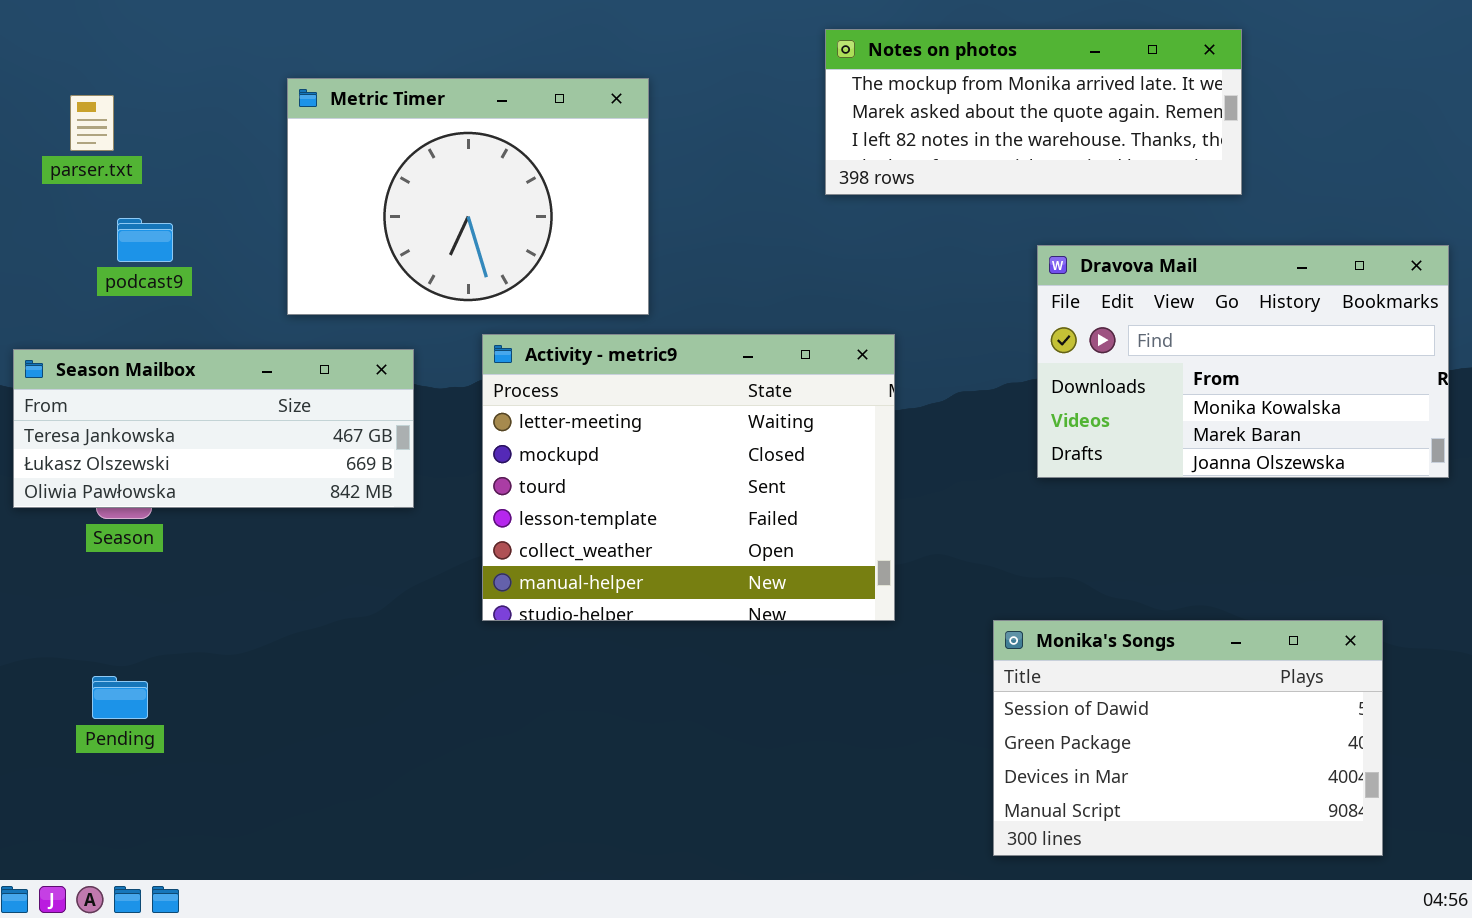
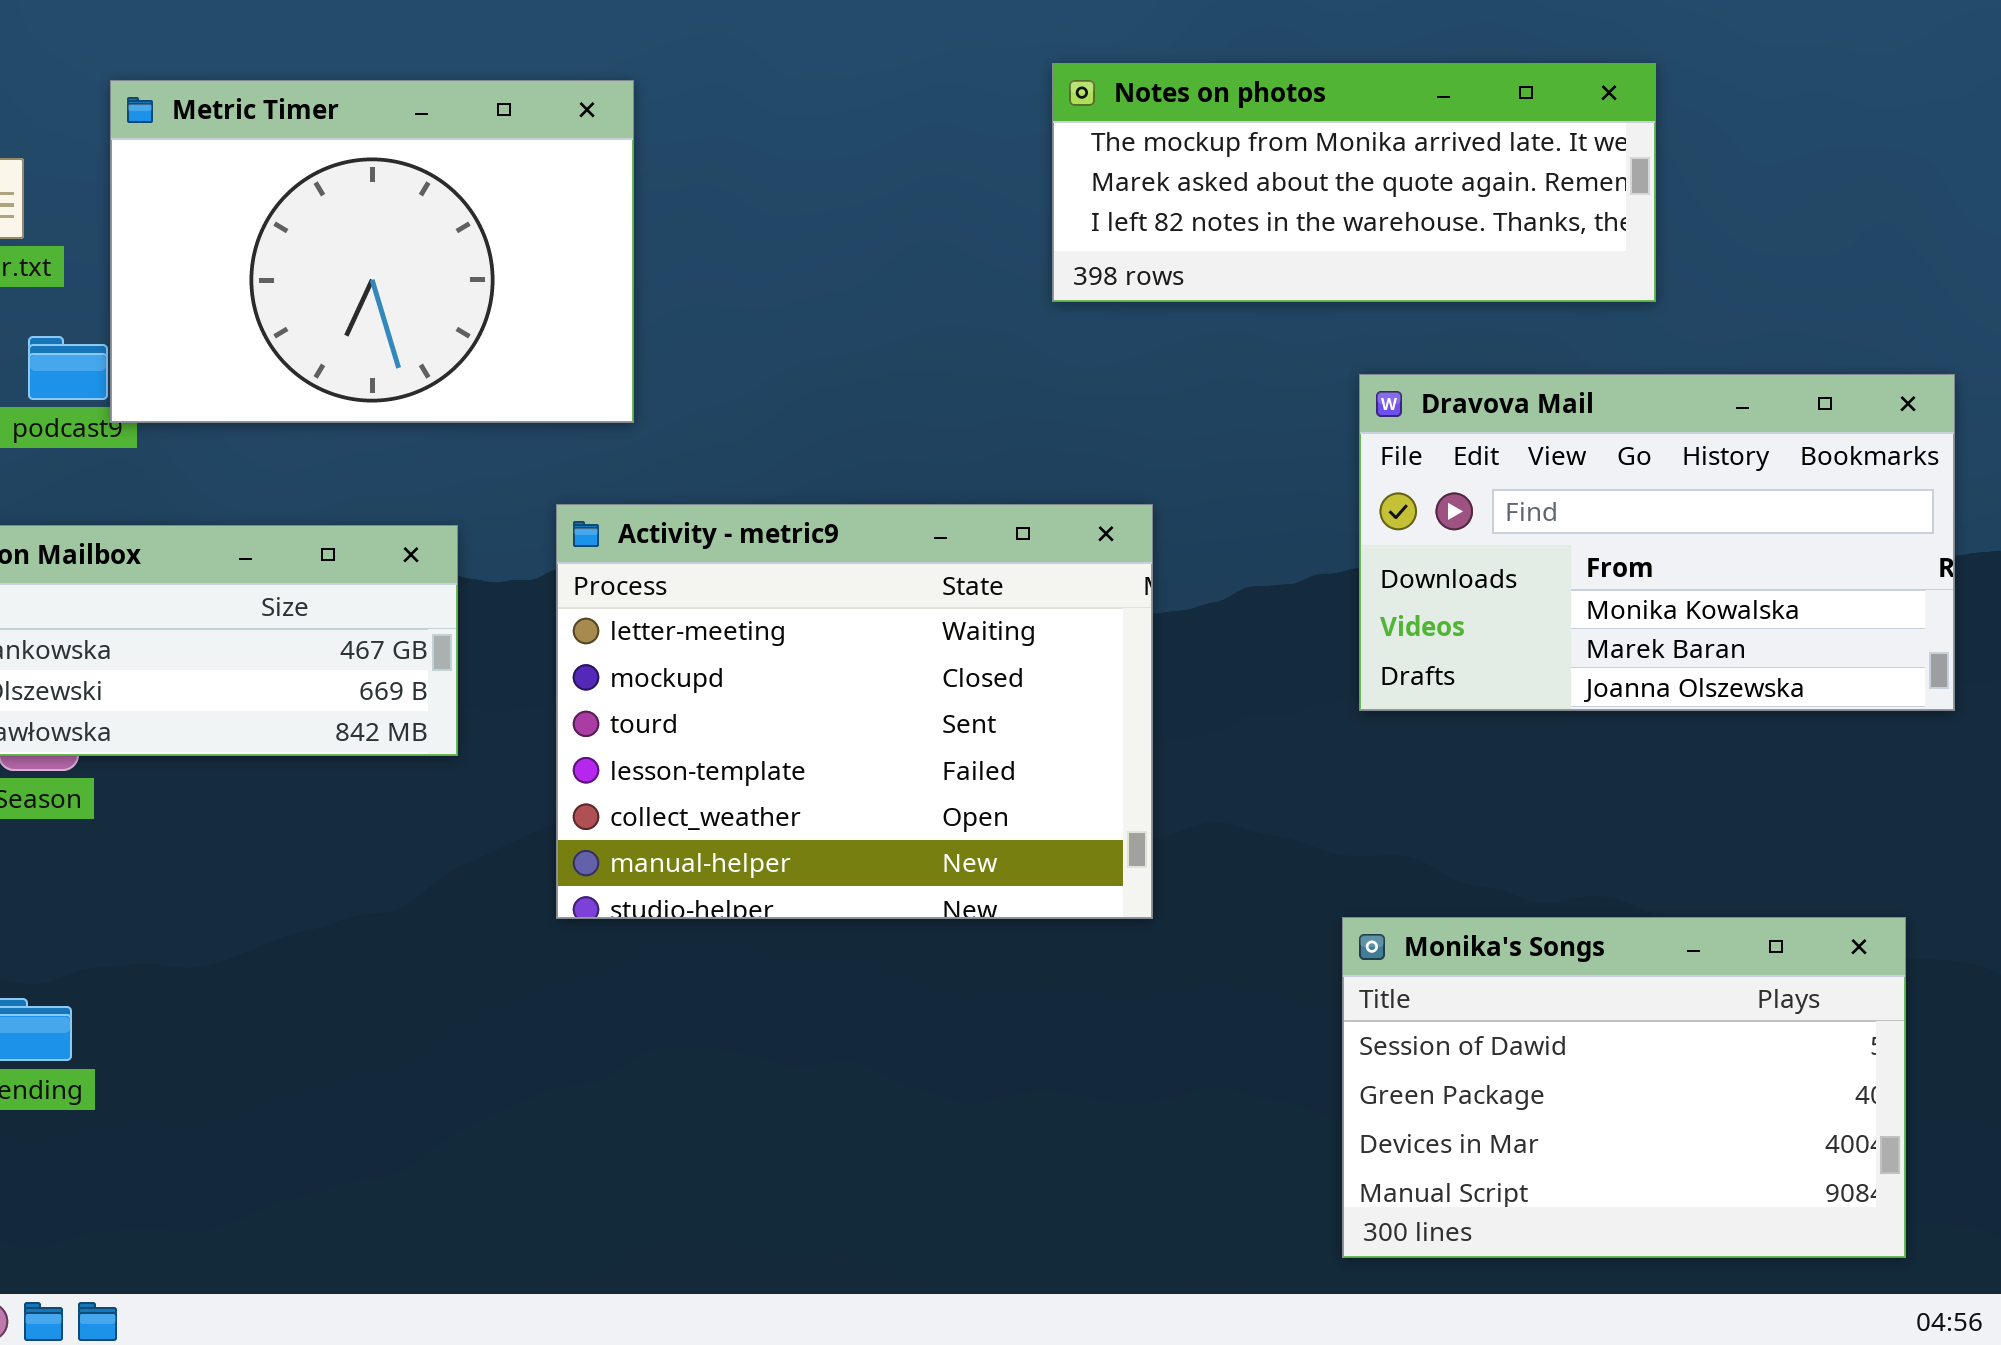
Metric Timer: [287,78,649,315] -> [110,80,634,423], moved
Monika's Songs: [993,620,1383,856] -> [1342,917,1906,1258], moved

